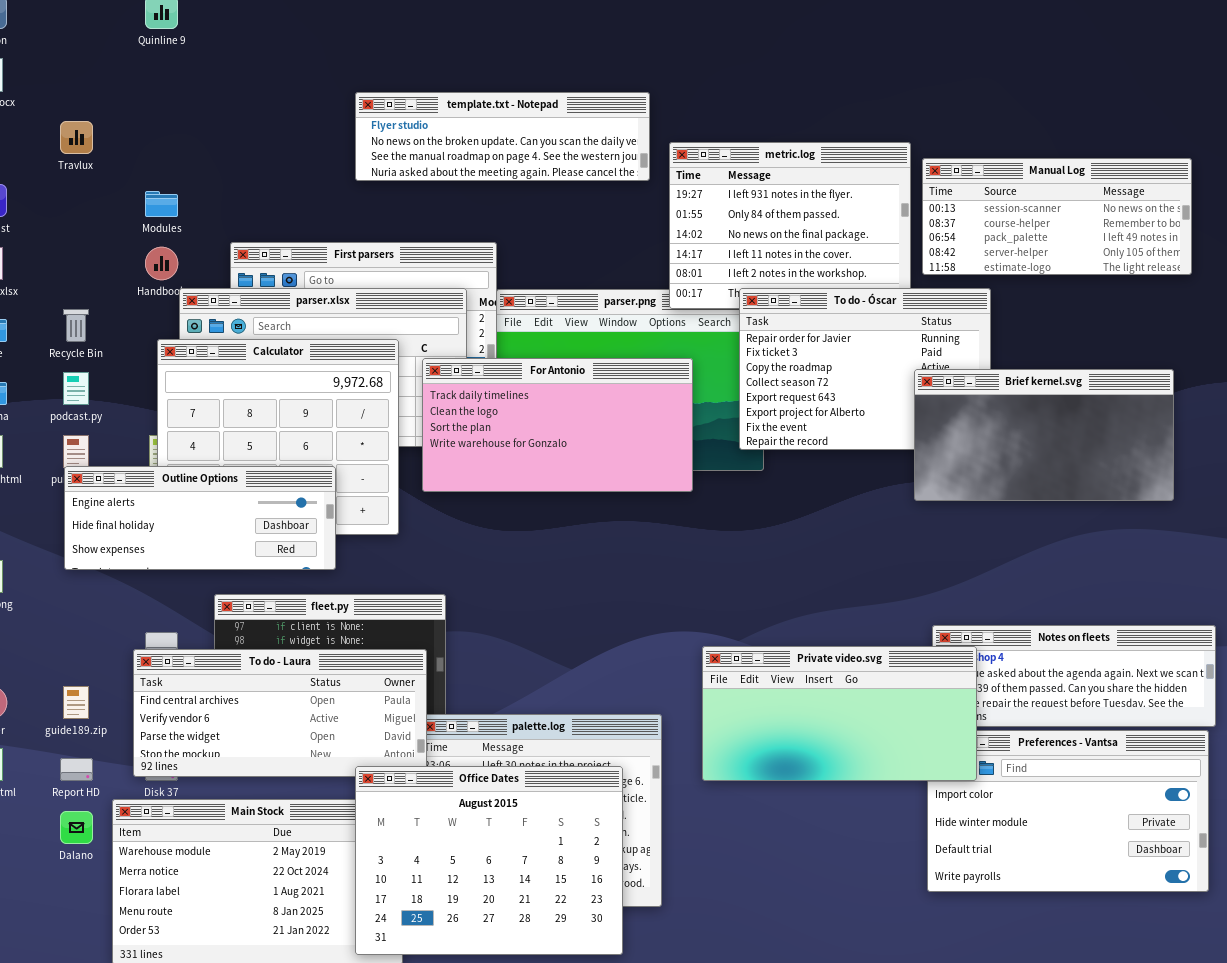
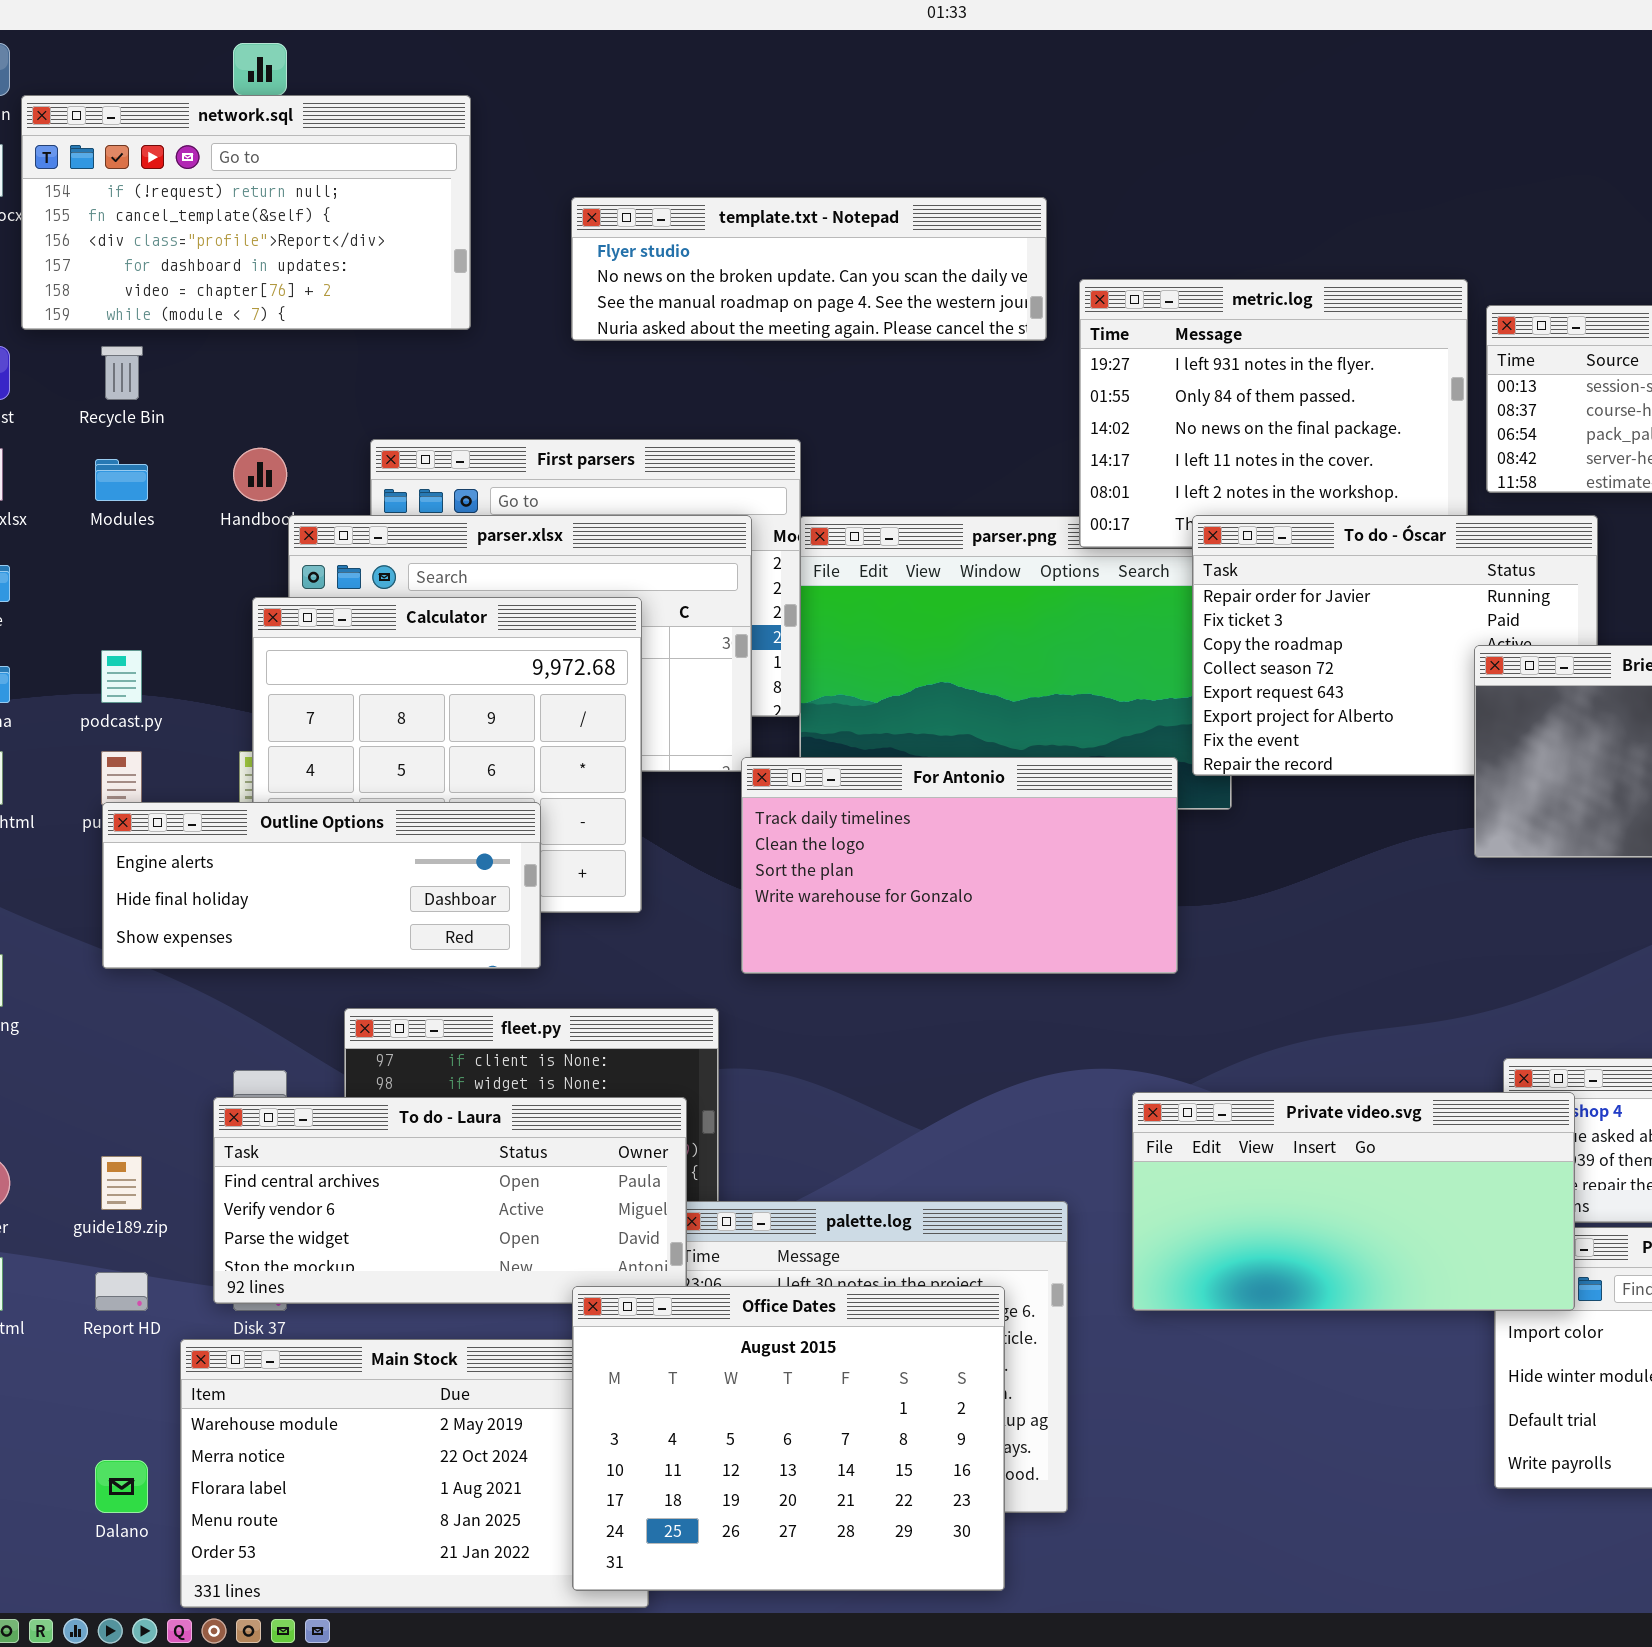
network.sql: none -> [21,95,471,330], opened
Modules: [145,191,178,217] -> [95,459,148,501], moved
Recycle Bin: [63,309,89,342] -> [101,346,143,400], moved
For Antonio: [422,358,693,492] -> [741,757,1178,974], moved
Dalano: [60,811,93,844] -> [95,1460,148,1513], moved

